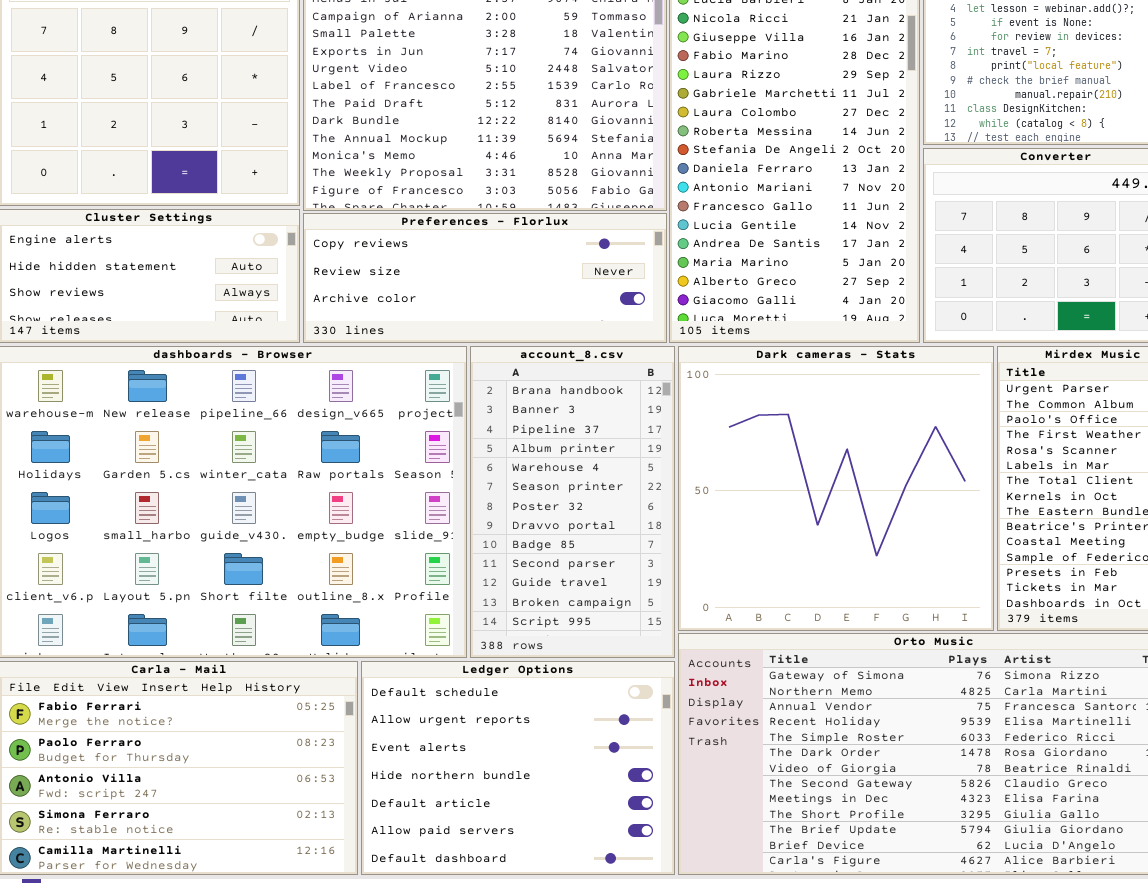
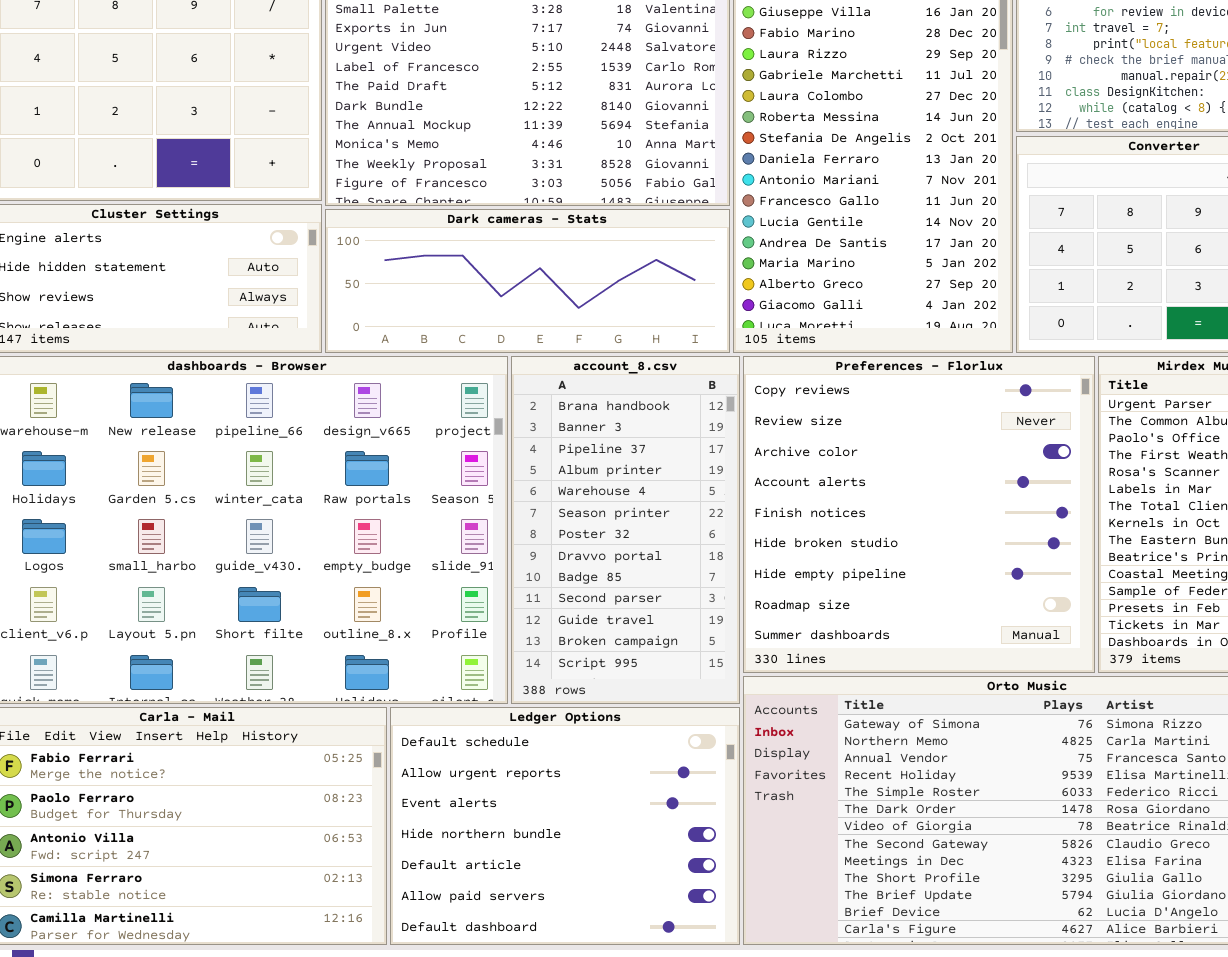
Preferences - Florlux: [303,213,667,343] -> [743,356,1095,673], moved, resized
Dark cameras - Stats: [678,346,994,631] -> [325,209,730,353], moved, resized

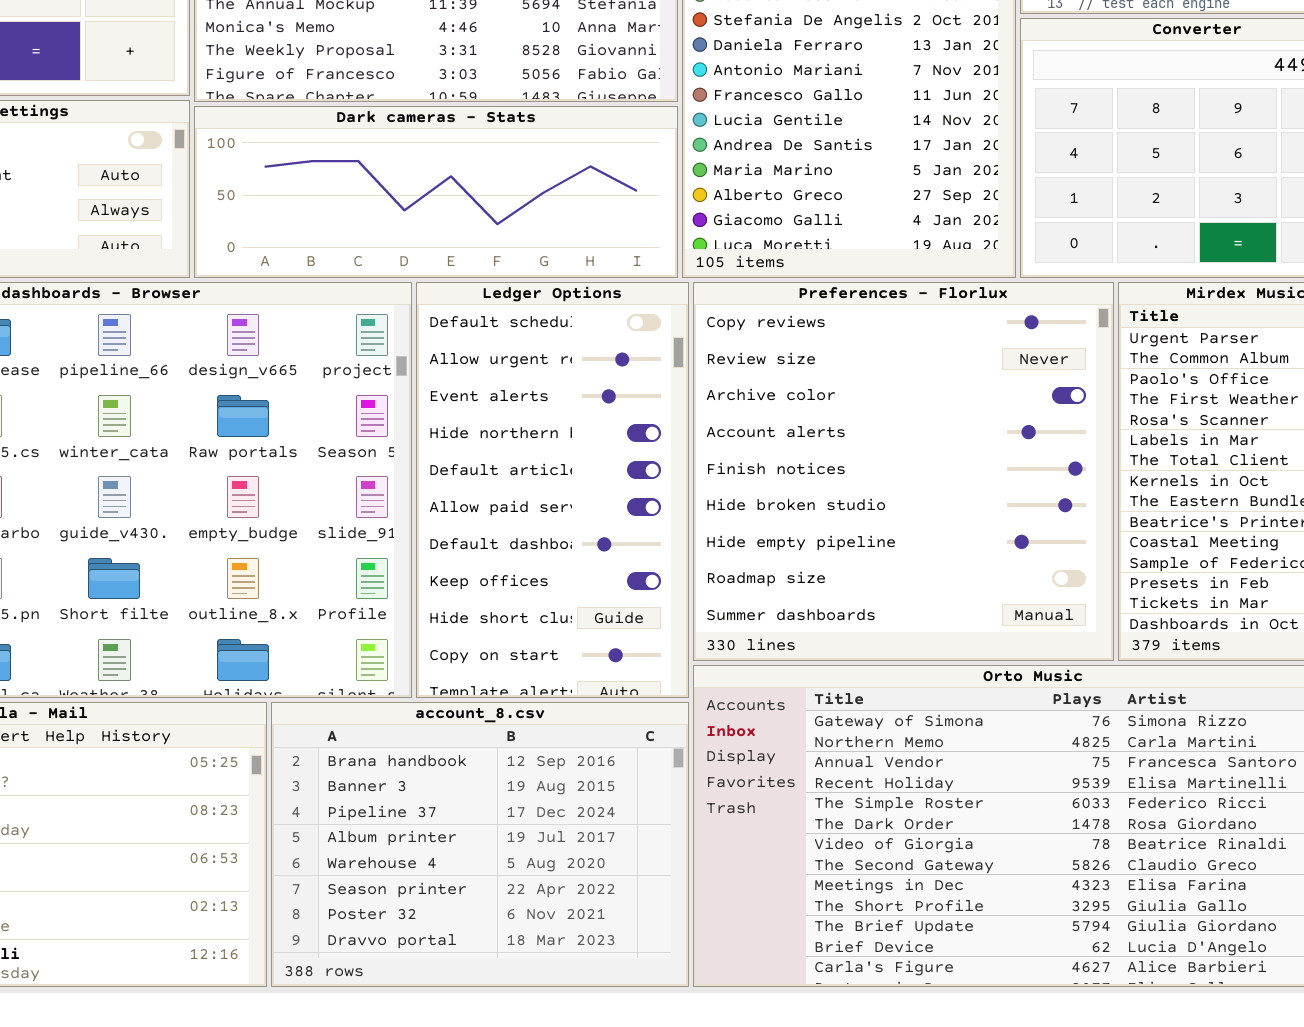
account_8.csv: [511,356,740,704] -> [271,702,689,987], moved, resized
Ledger Options: [390,707,740,945] -> [416,282,689,698], moved, resized

